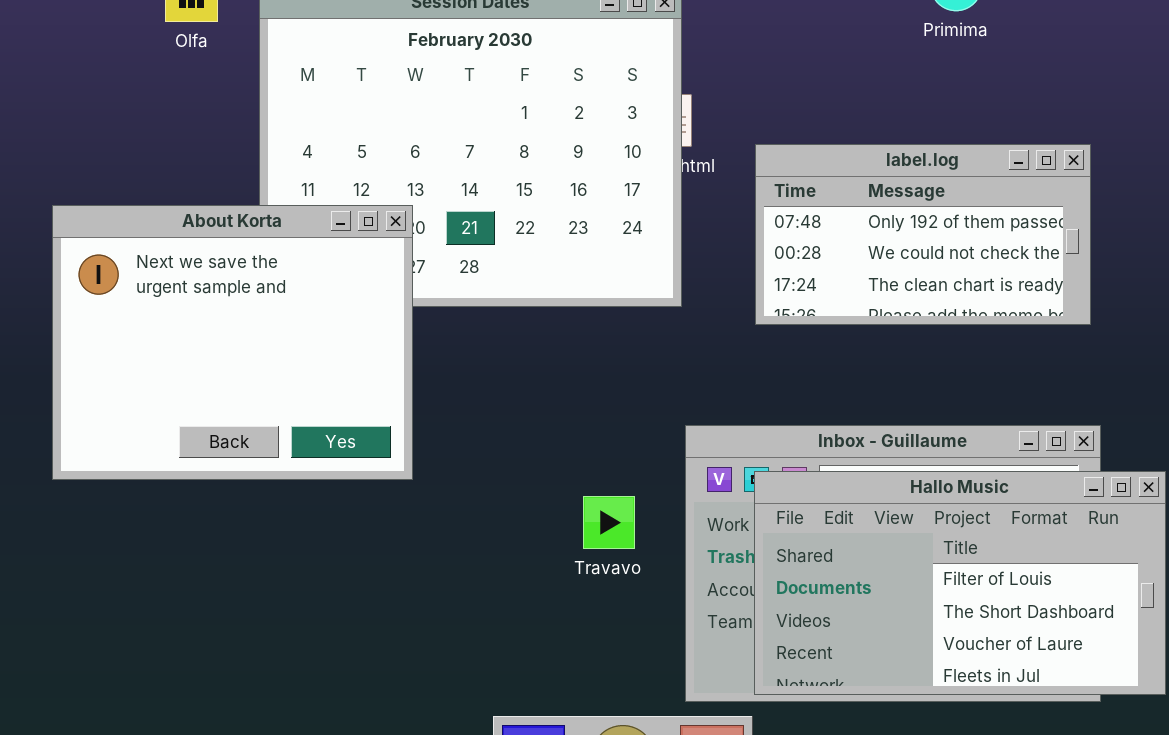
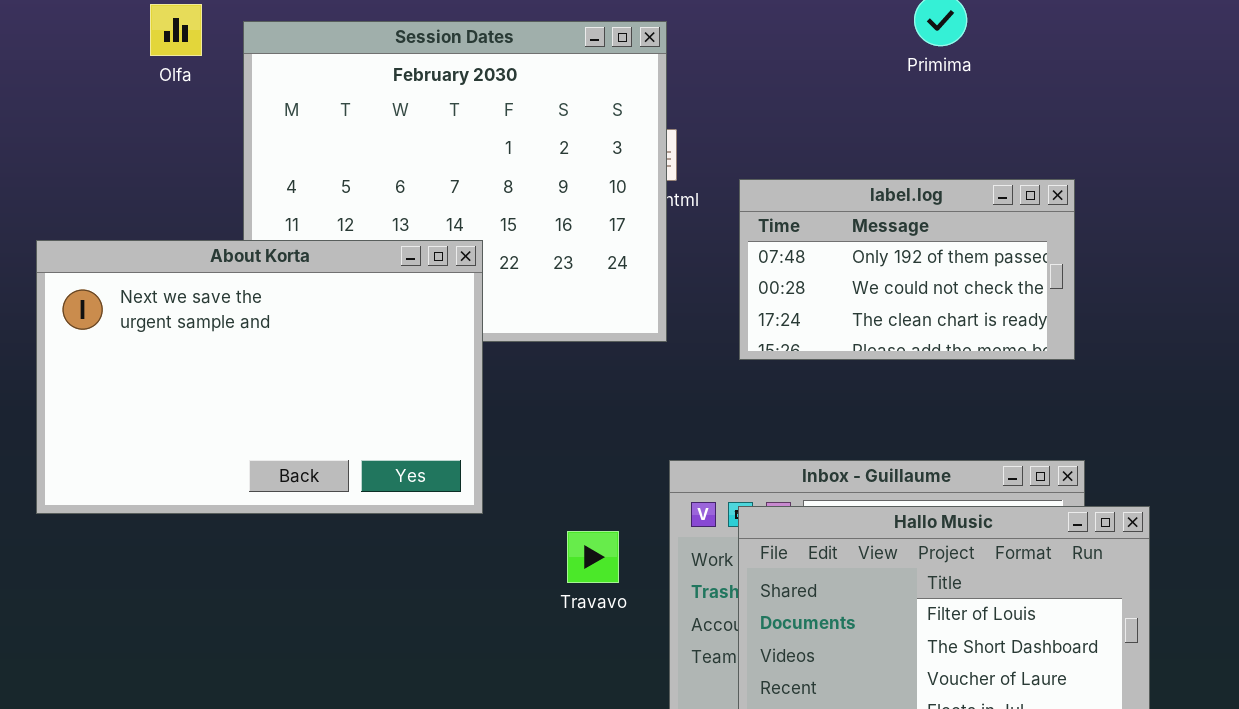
About Korta: [52,205,413,480] -> [36,240,483,514], resized

